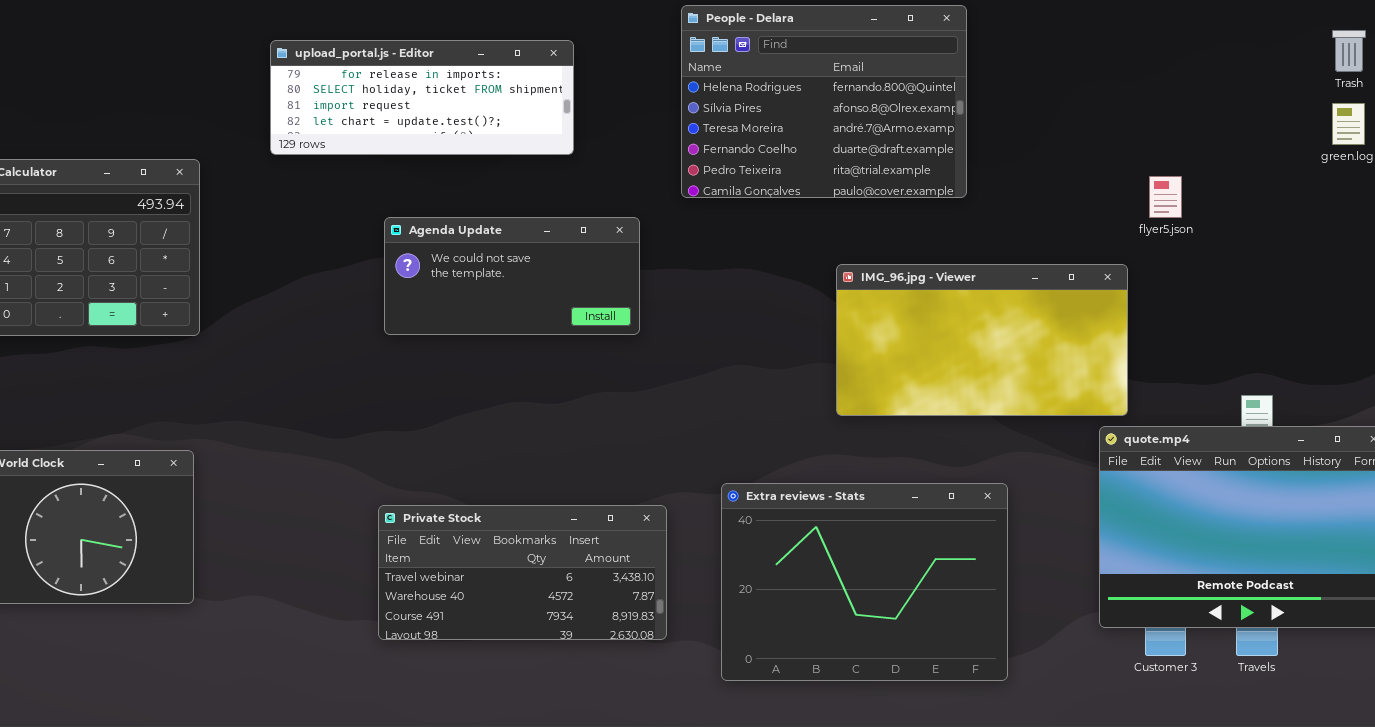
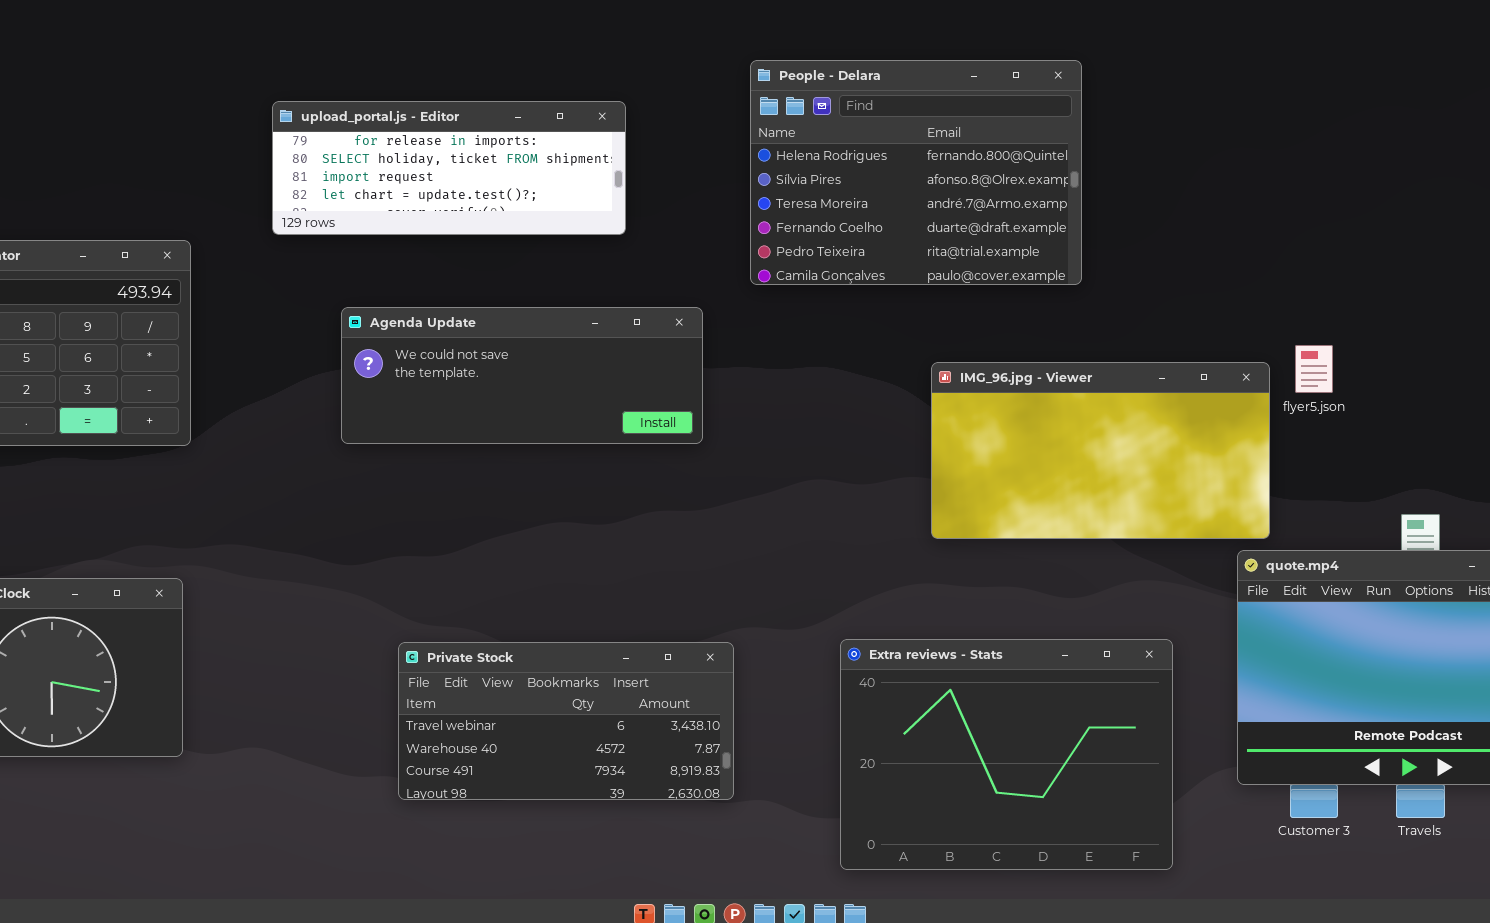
flyer5.json: [1149,176,1182,218] -> [1295,345,1333,393], moved
Agenda Update: [384,217,640,335] -> [341,307,703,444], resized
Extra reviews - Stats: [721,483,1008,681] -> [840,639,1173,870], moved

